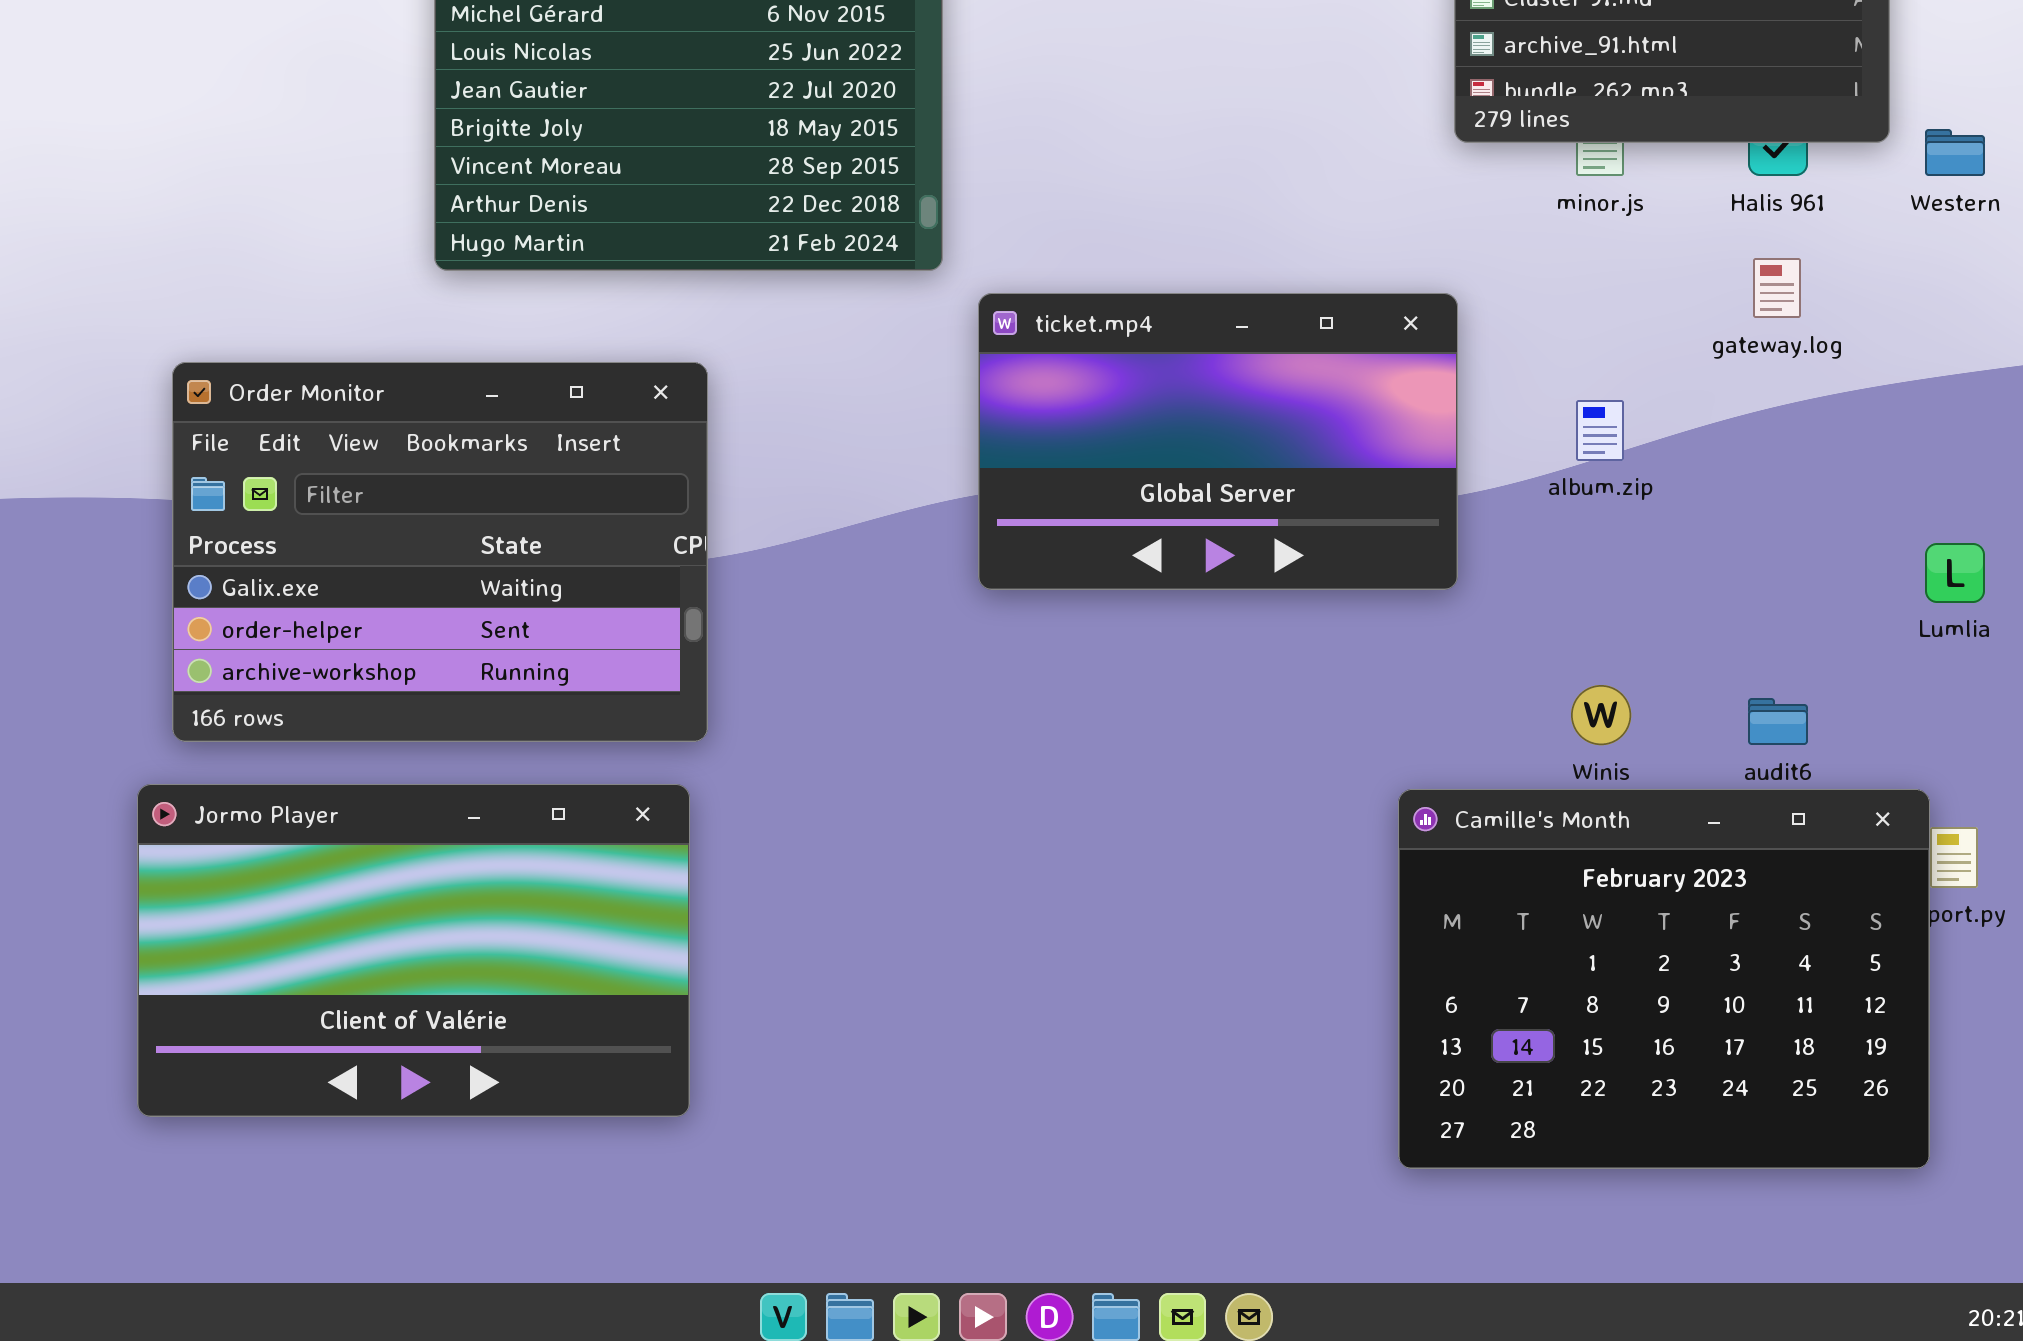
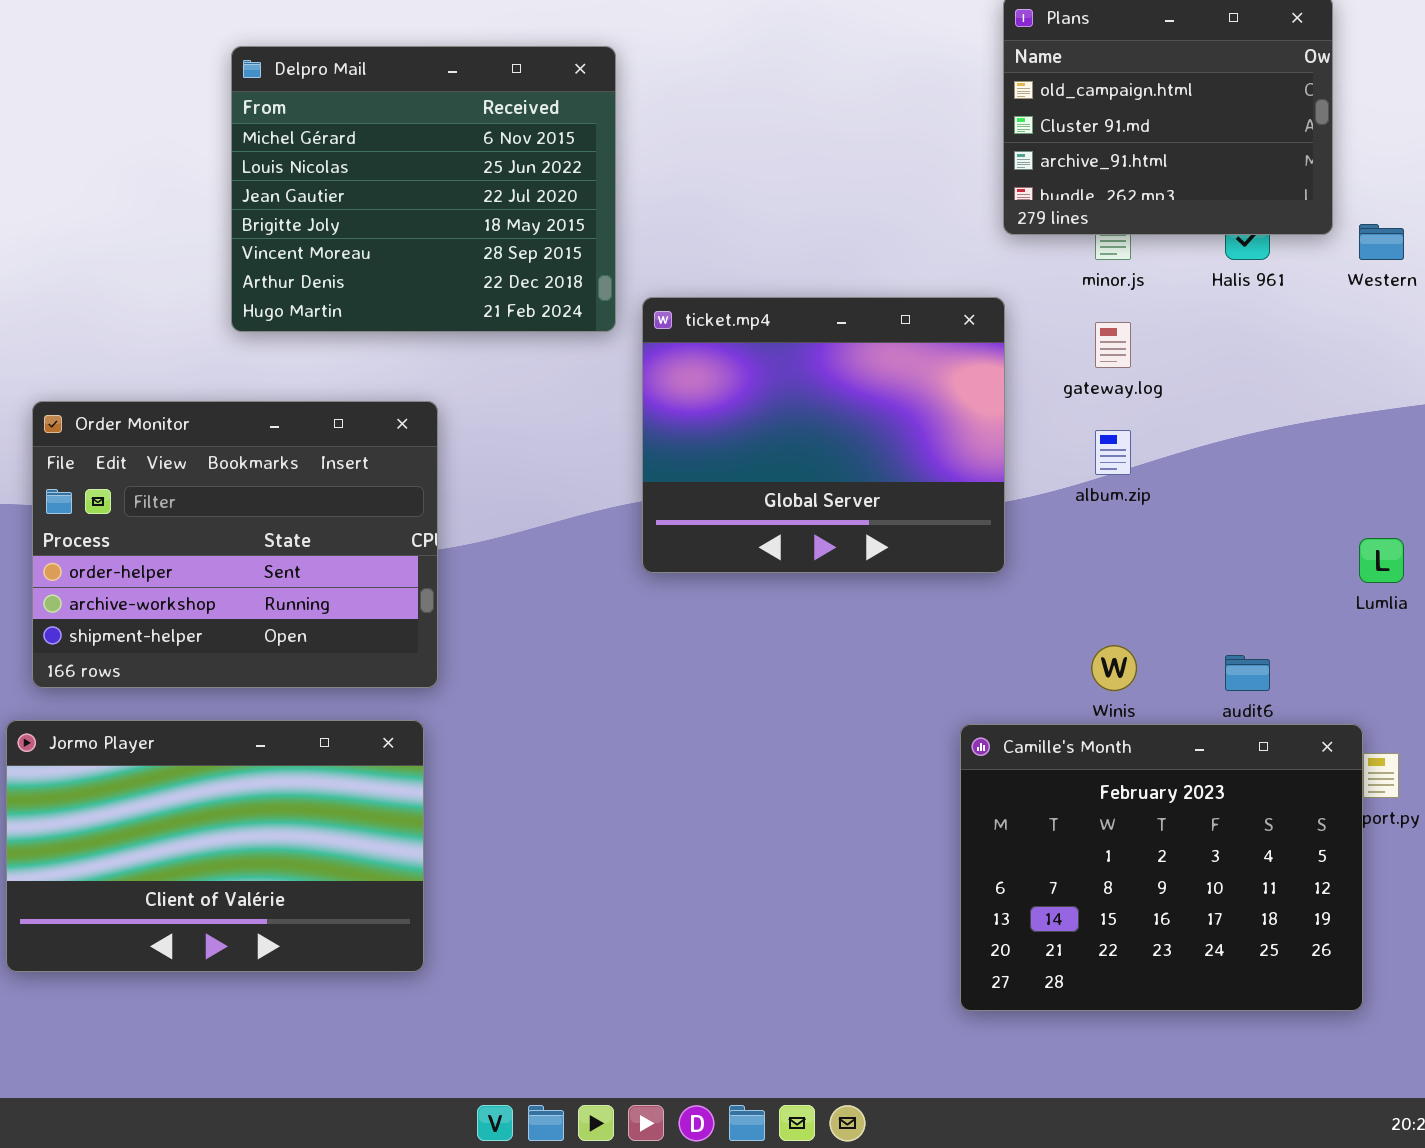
gateway.log: [1753,258,1801,318] -> [1095,322,1131,368], moved
ticket.mp4: [978,293,1458,590] -> [642,297,1005,573], resized
Order Monitor: [172,362,708,742] -> [32,401,438,688], scrolled down 1 row

